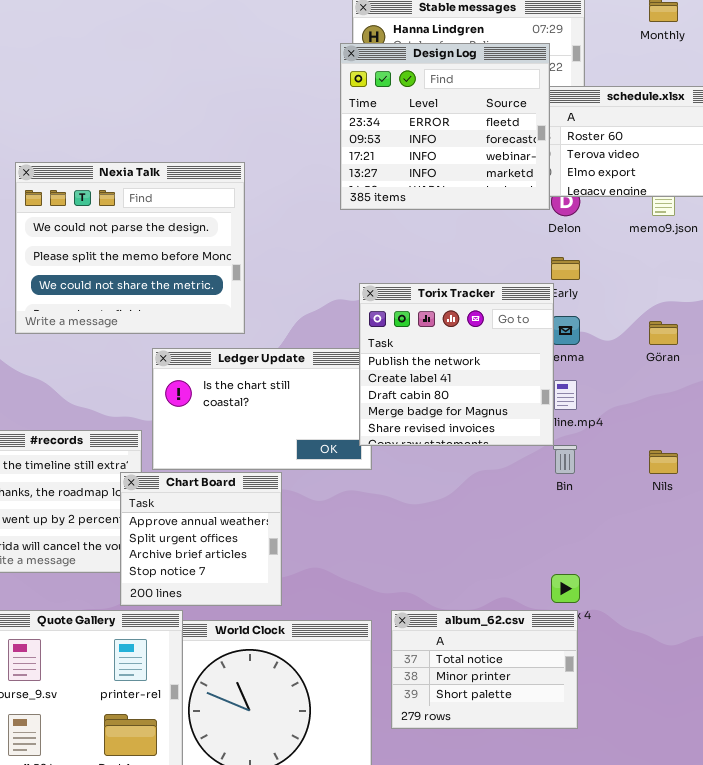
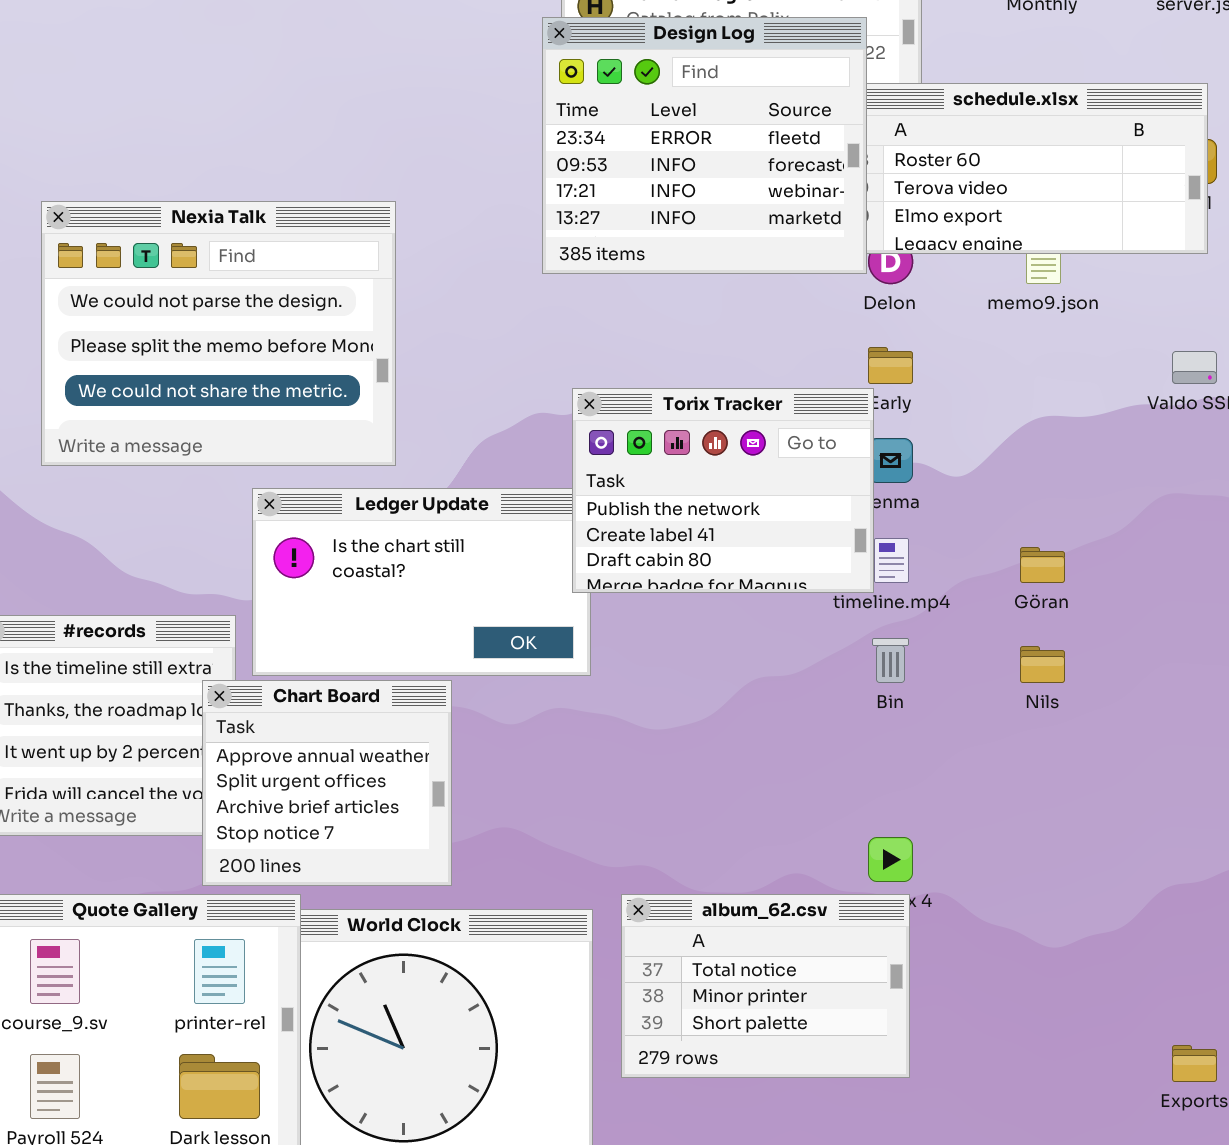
Torix Tracker: [359,283,554,446] -> [572,388,874,593], resized
Göran: [649,321,678,345] -> [1020,547,1065,583], moved

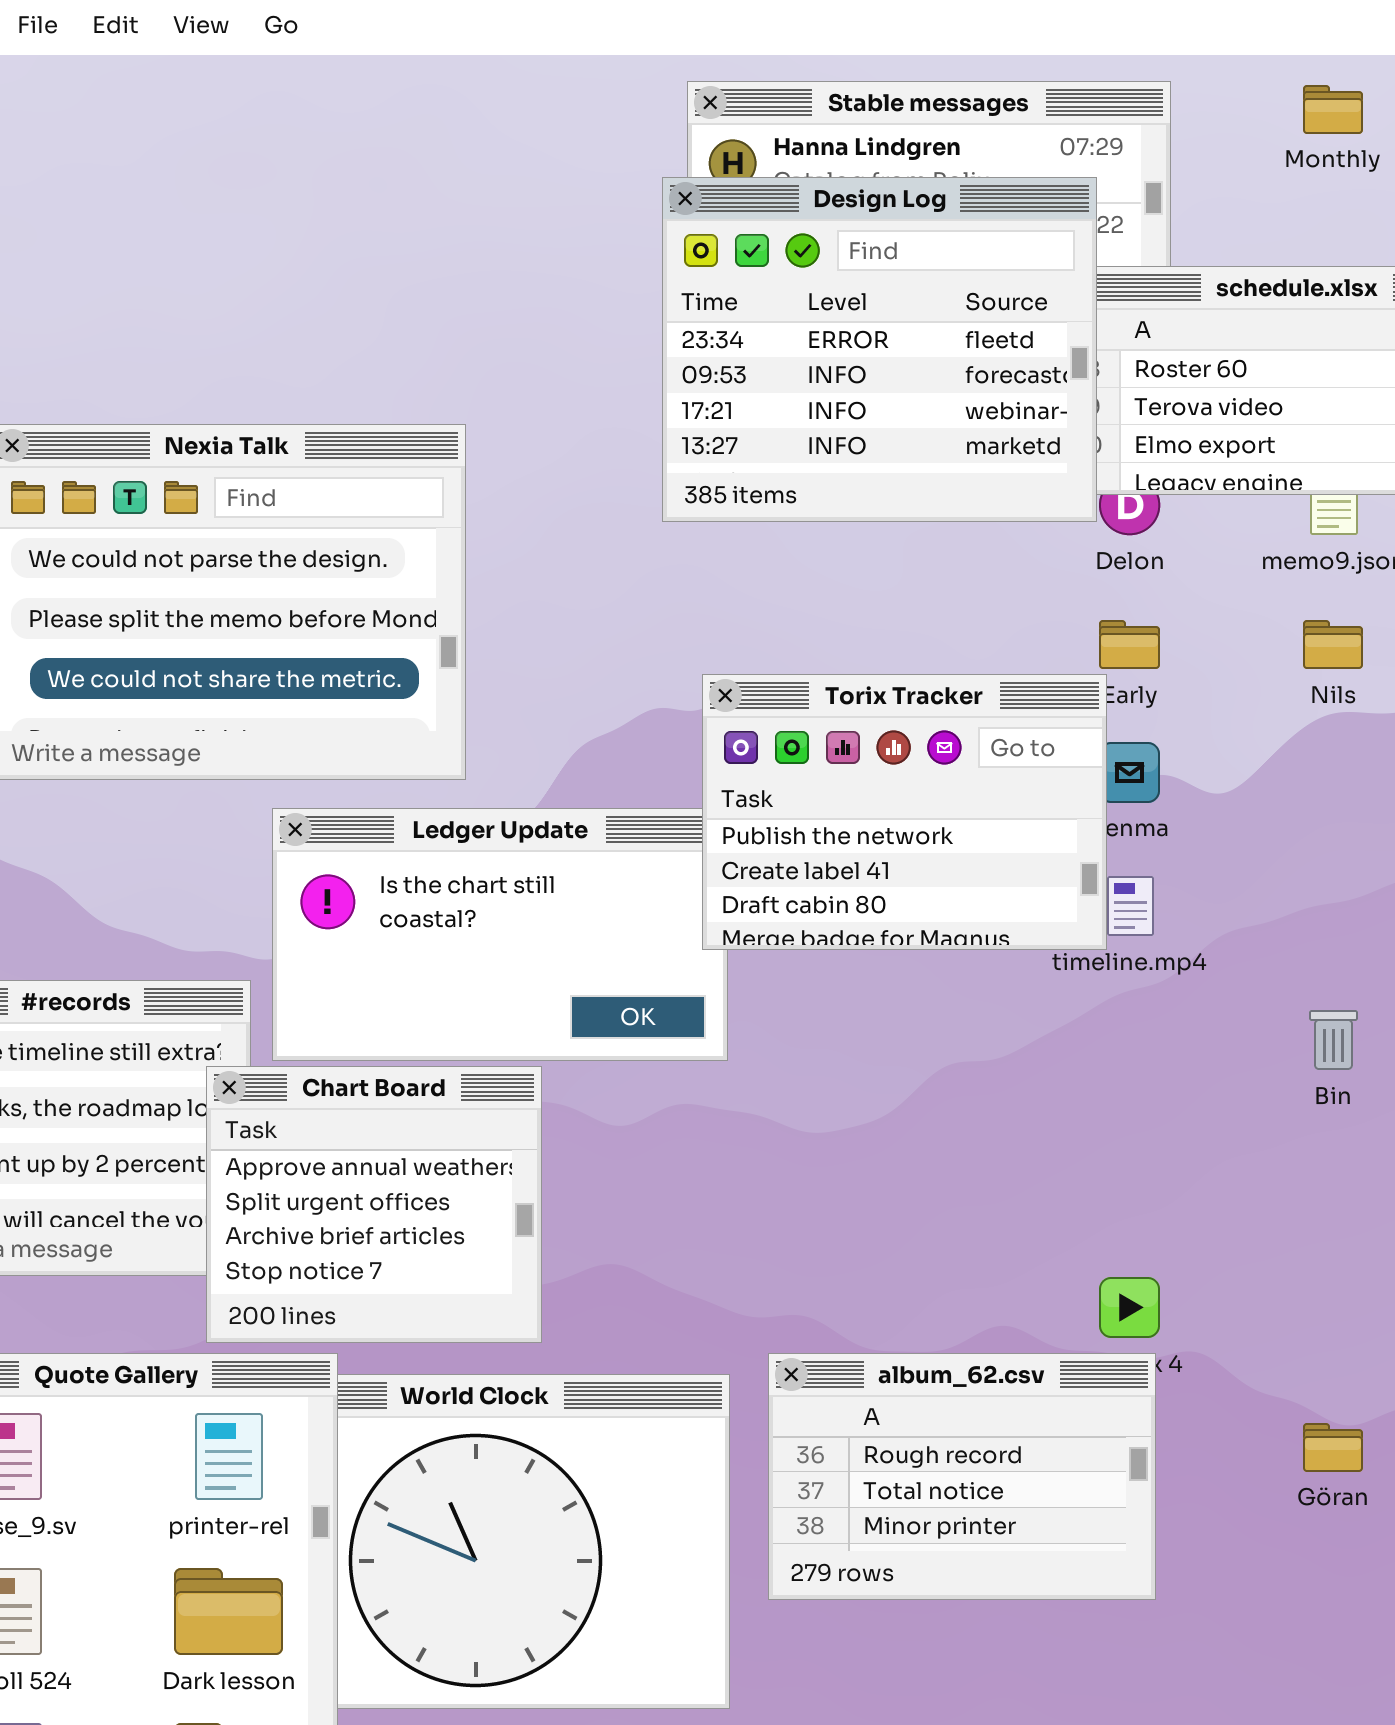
Göran: [1020,547,1065,583] -> [1303,1423,1363,1472], moved
Bin: [872,638,909,683] -> [1309,1010,1358,1070], moved
Nils: [1020,646,1065,683] -> [1303,620,1363,669], moved
album_62.csv: [621,894,910,1078] -> [768,1353,1156,1600], scrolled up 1 row

